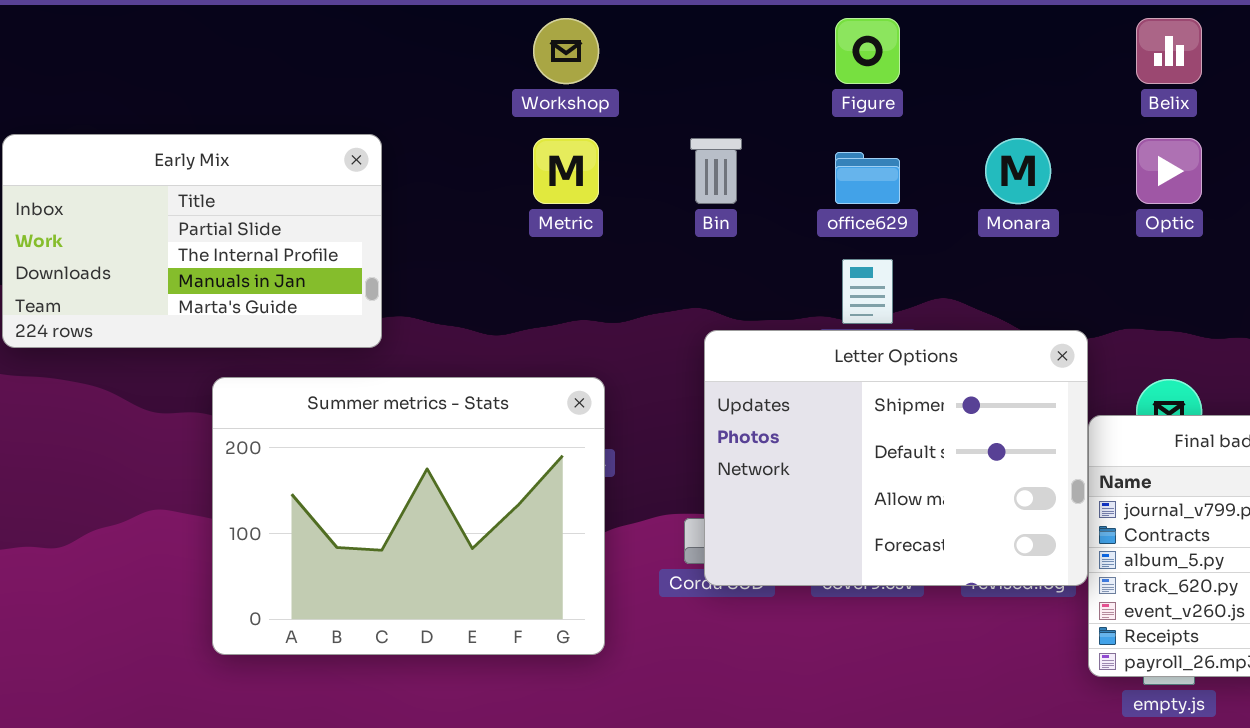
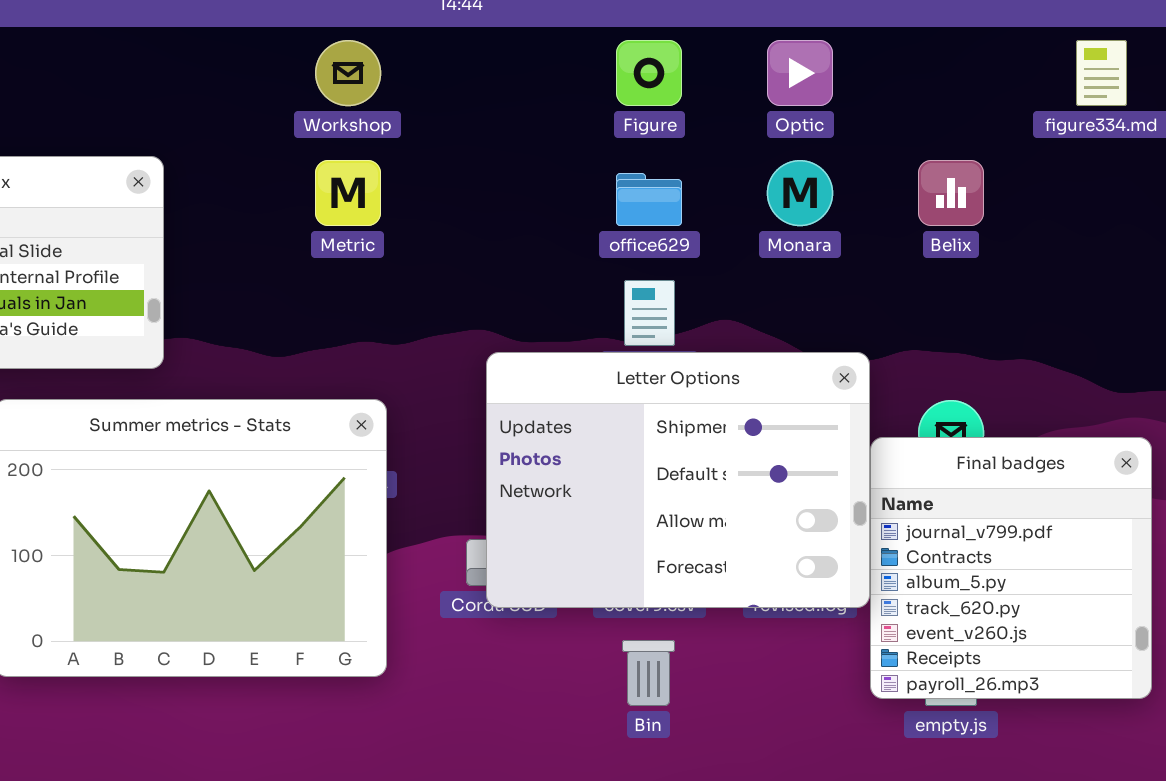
Belix: [1136,18,1202,84] -> [918,160,984,226], moved
Bin: [690,138,742,204] -> [622,640,675,706], moved
Optic: [1136,138,1202,204] -> [767,40,833,106], moved

